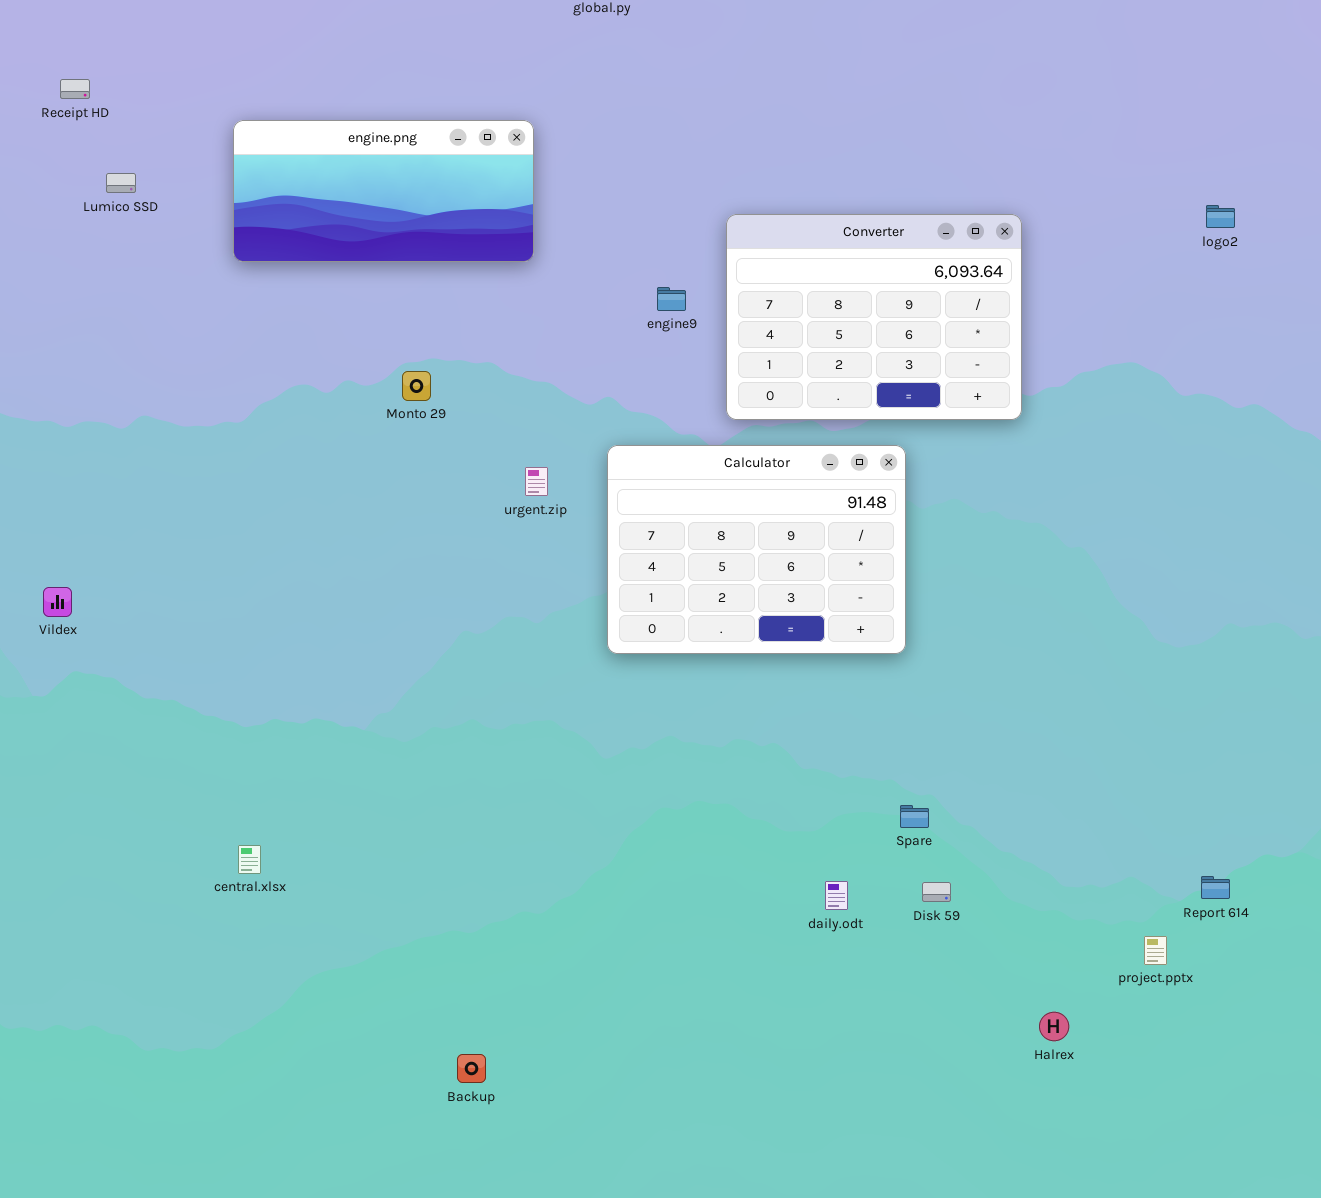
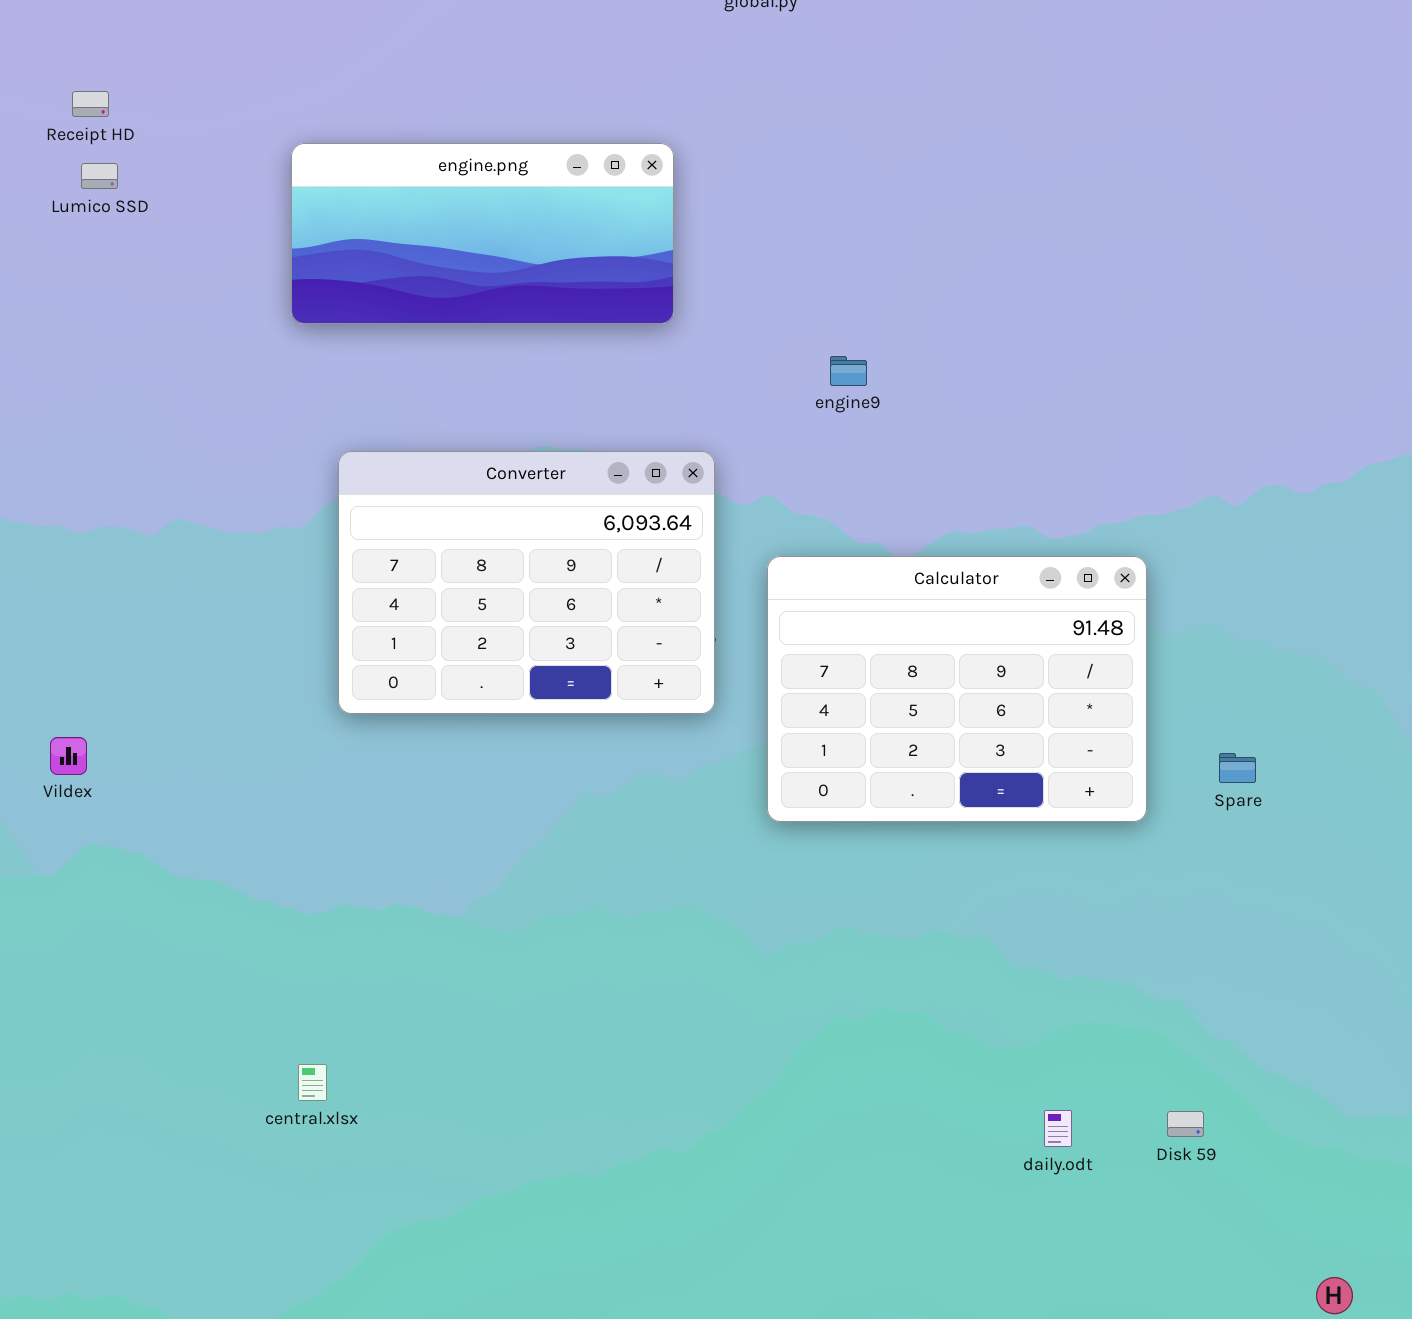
Lumico SSD: [106,173,136,193] -> [81,163,118,189], moved
Converter: [726,214,1022,420] -> [338,451,715,714], moved
Spare: [900,805,929,828] -> [1219,753,1256,783], moved

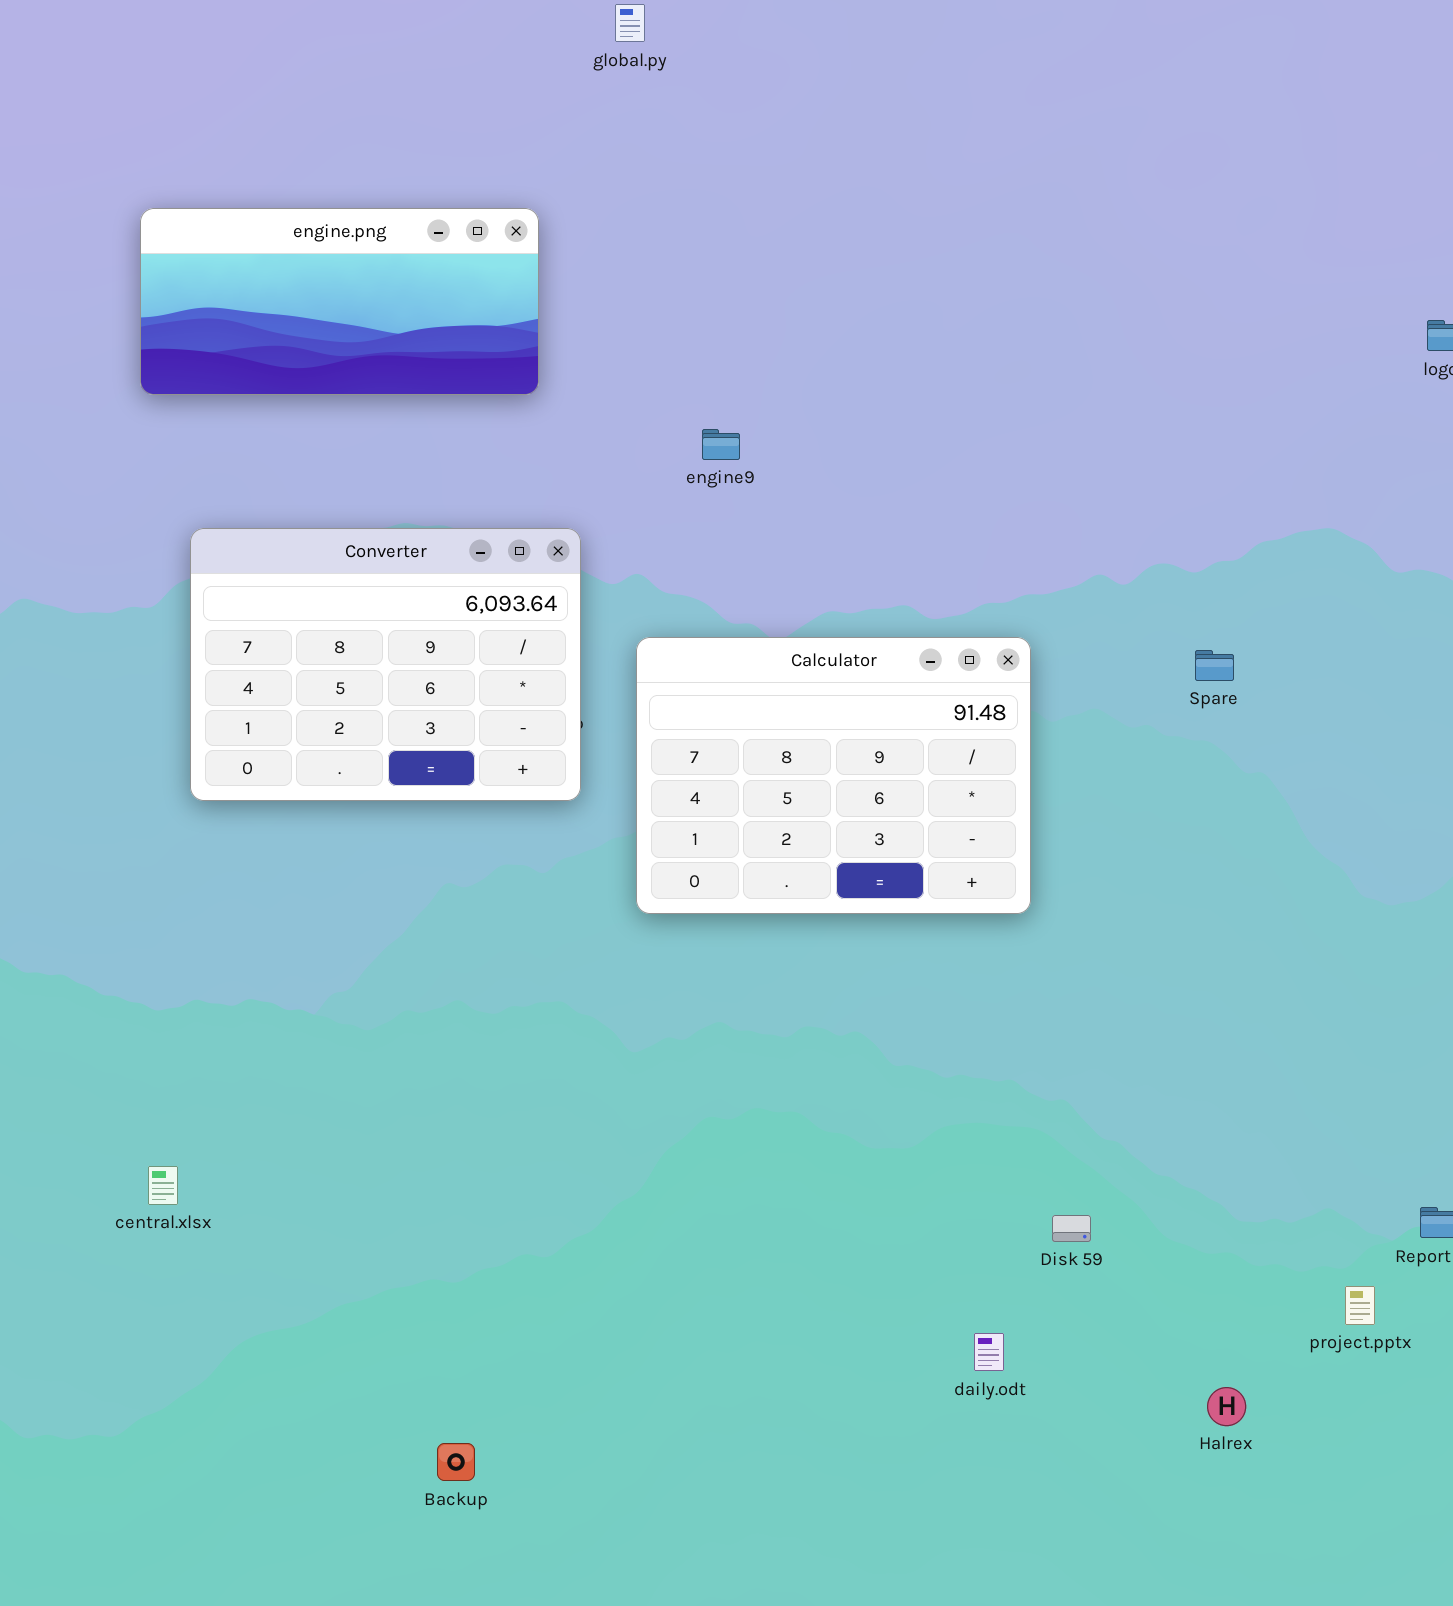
Spare: [1219,753,1256,783] -> [1195,650,1234,681], moved
daily.odt: [1044,1110,1072,1147] -> [974,1333,1004,1371], moved

